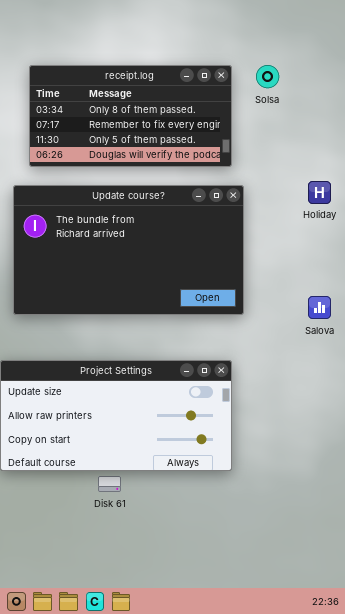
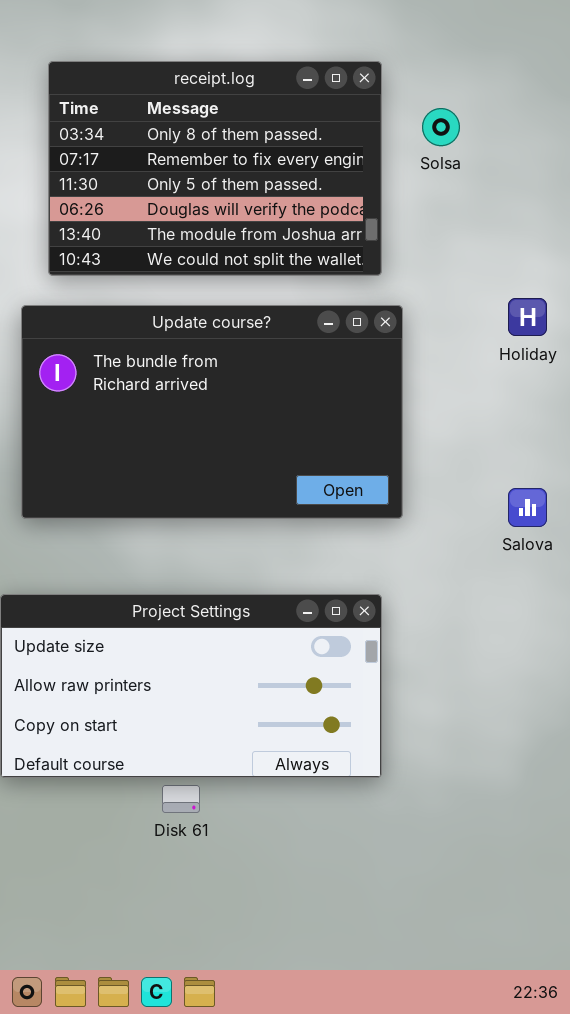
receipt.log: [29,65,232,167] -> [48,61,382,276], resized

